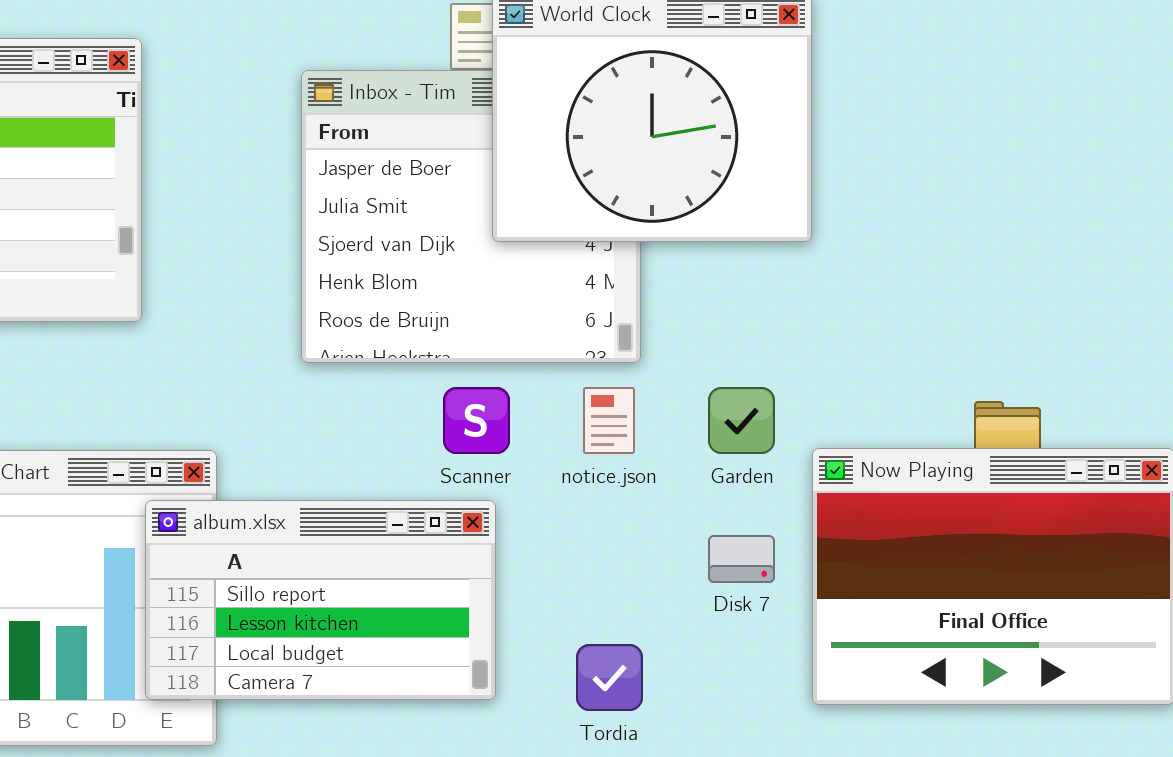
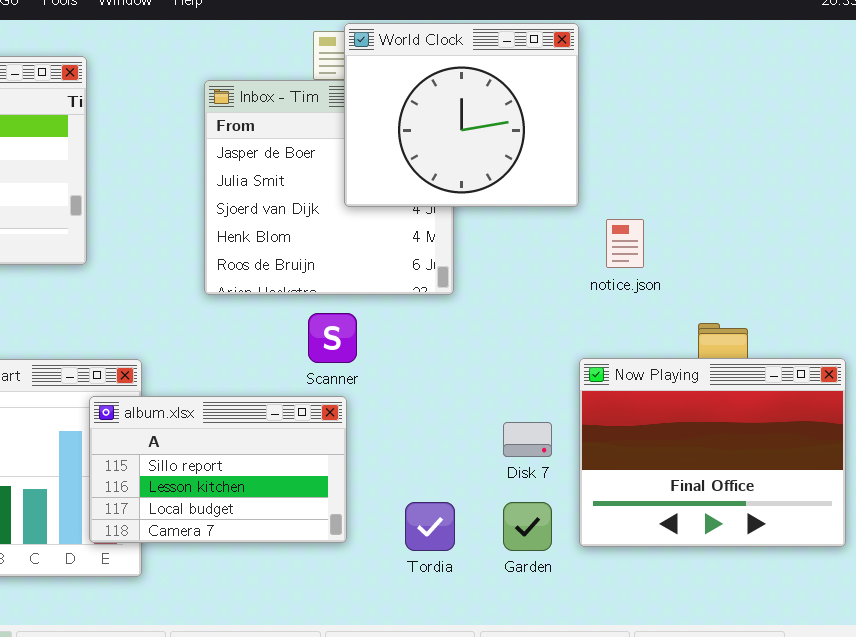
notice.json: [583,387,635,454] -> [606,219,644,268], moved
Garden: [708,387,775,454] -> [503,502,552,551], moved

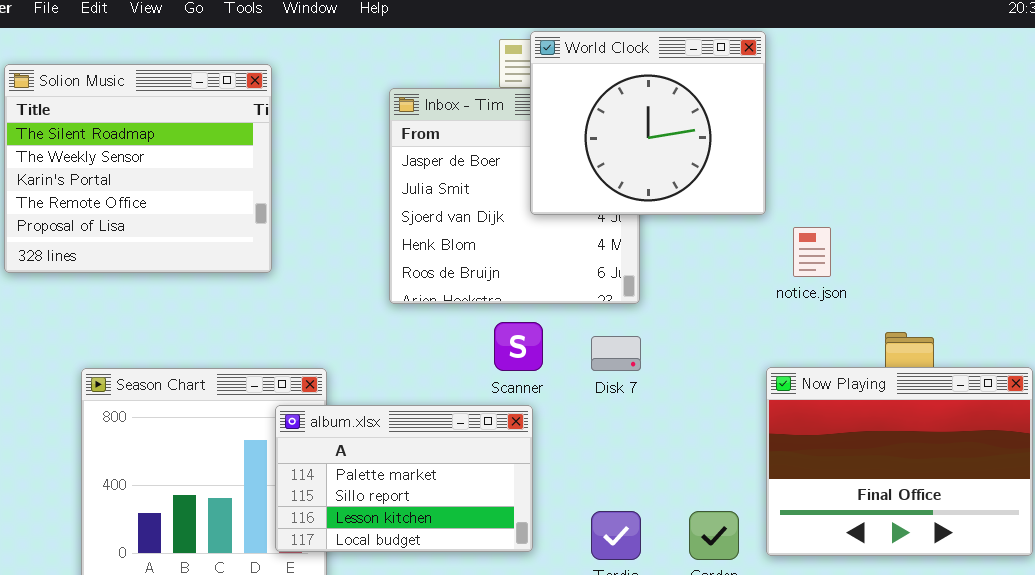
album.xlsx: [89,396,347,543] -> [275,405,533,552], scrolled up 1 row
Disk 7: [503,422,552,457] -> [591,336,641,371], moved

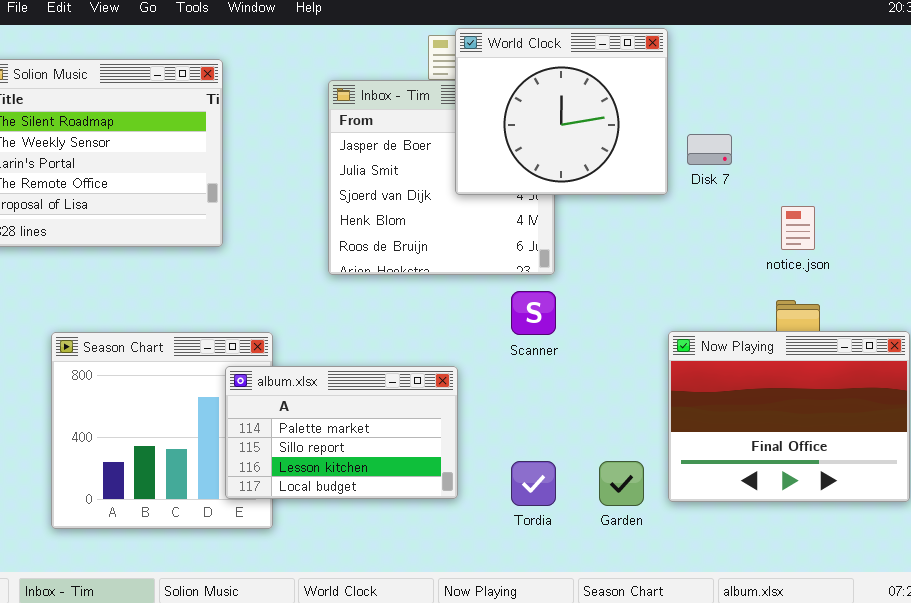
notice.json: [793,227,831,277] -> [781,206,815,250], moved
Scanner: [494,322,543,371] -> [511,291,556,335], moved
Disk 7: [591,336,641,371] -> [687,134,732,165], moved

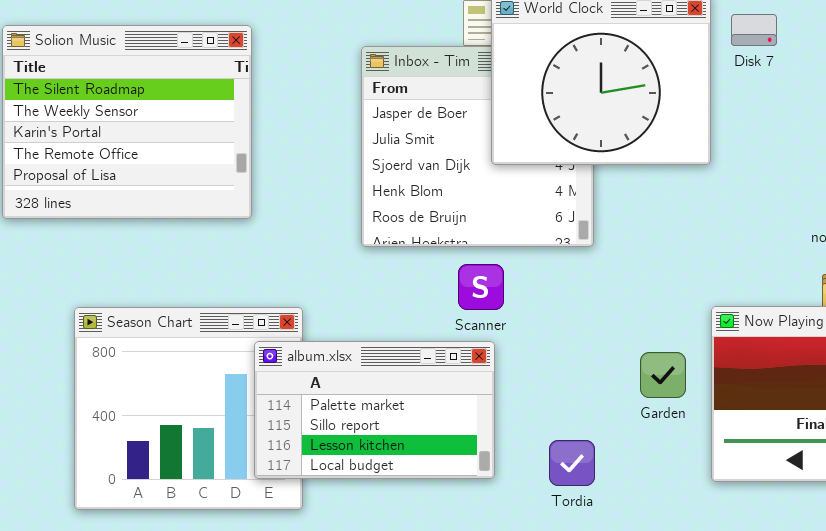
Disk 7: [687,134,732,165] -> [731,14,777,46], moved
Scanner: [511,291,556,335] -> [458,264,504,310], moved
Garden: [599,461,644,506] -> [640,352,686,398], moved

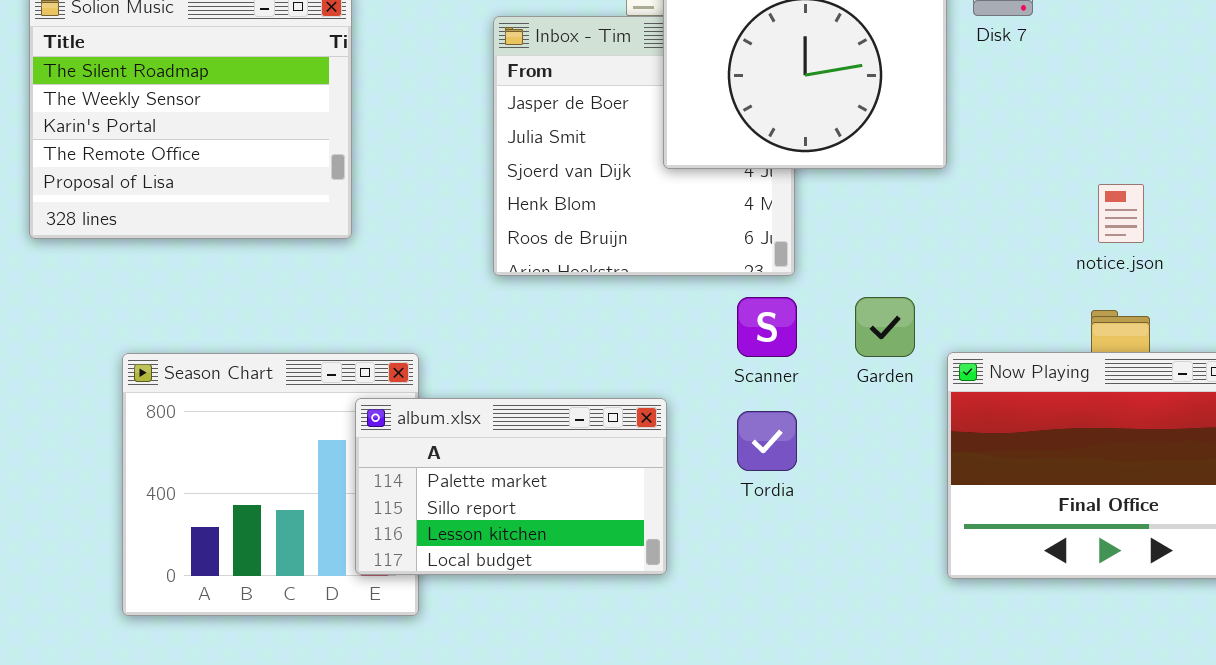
Scanner: [458,264,504,310] -> [737,297,797,357], moved
Garden: [640,352,686,398] -> [855,297,915,357], moved
Tordia: [549,440,595,486] -> [737,411,797,471], moved

